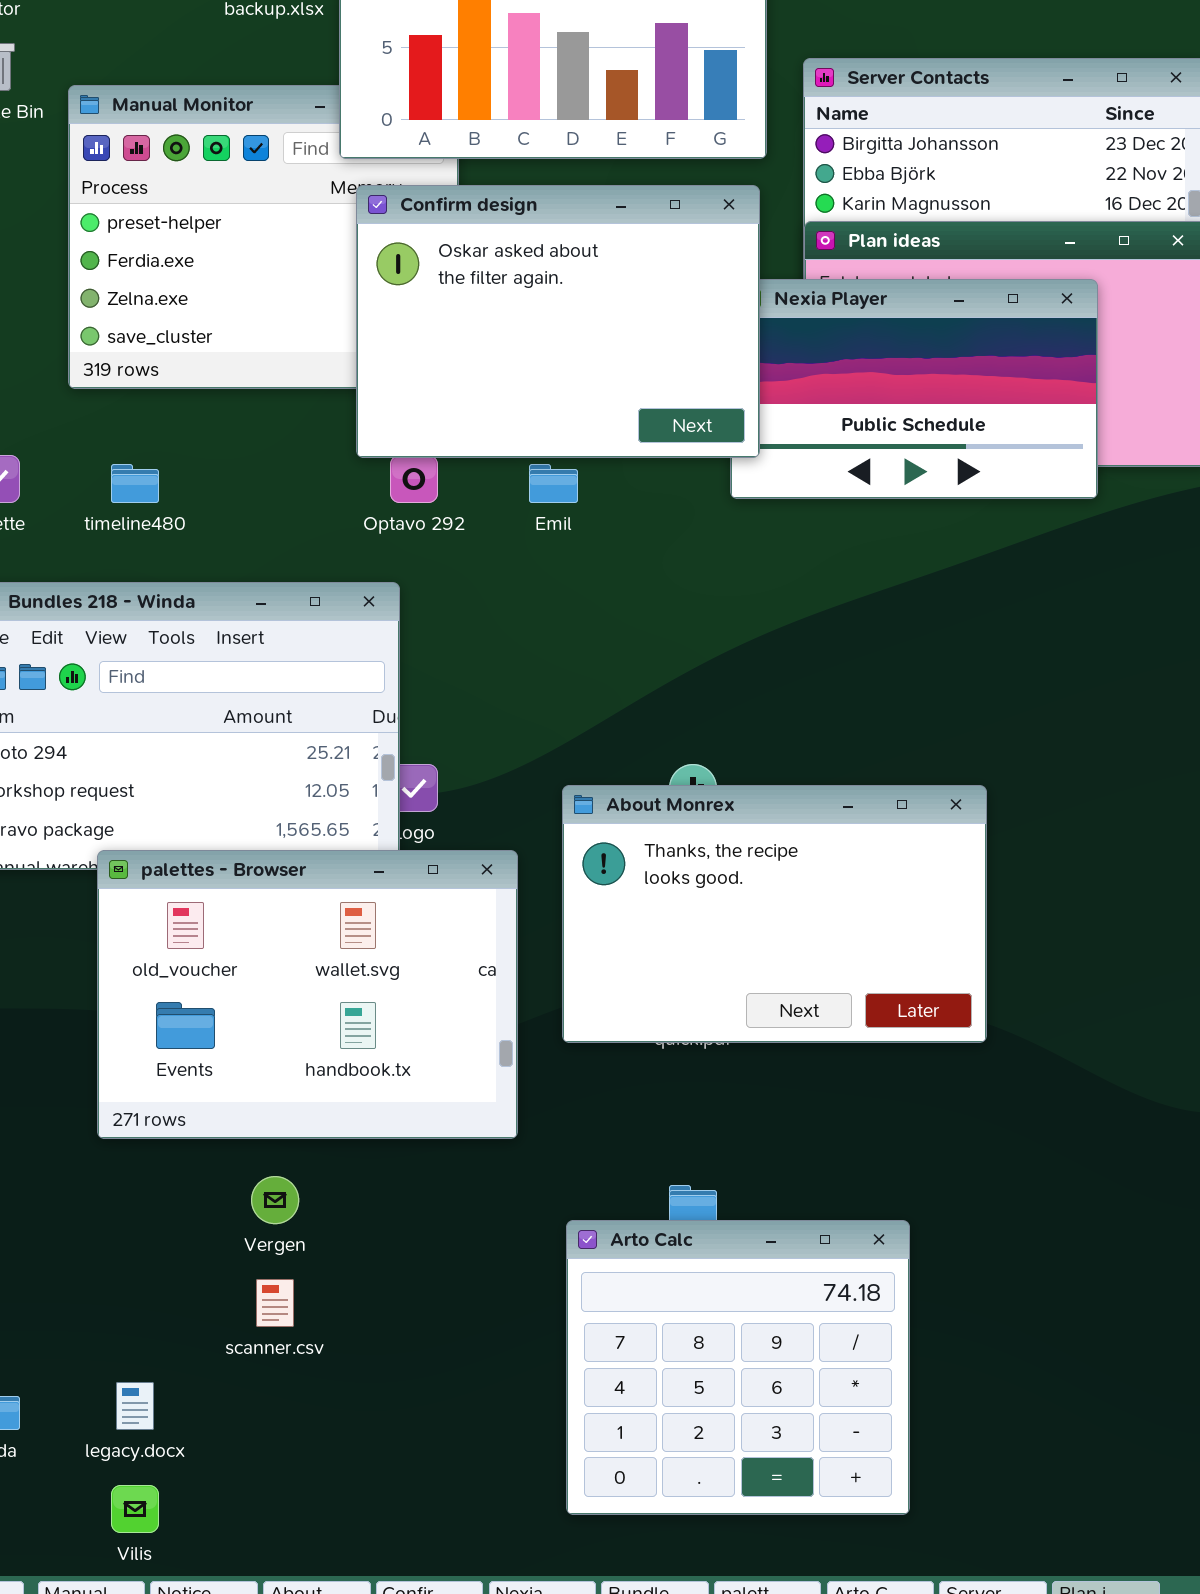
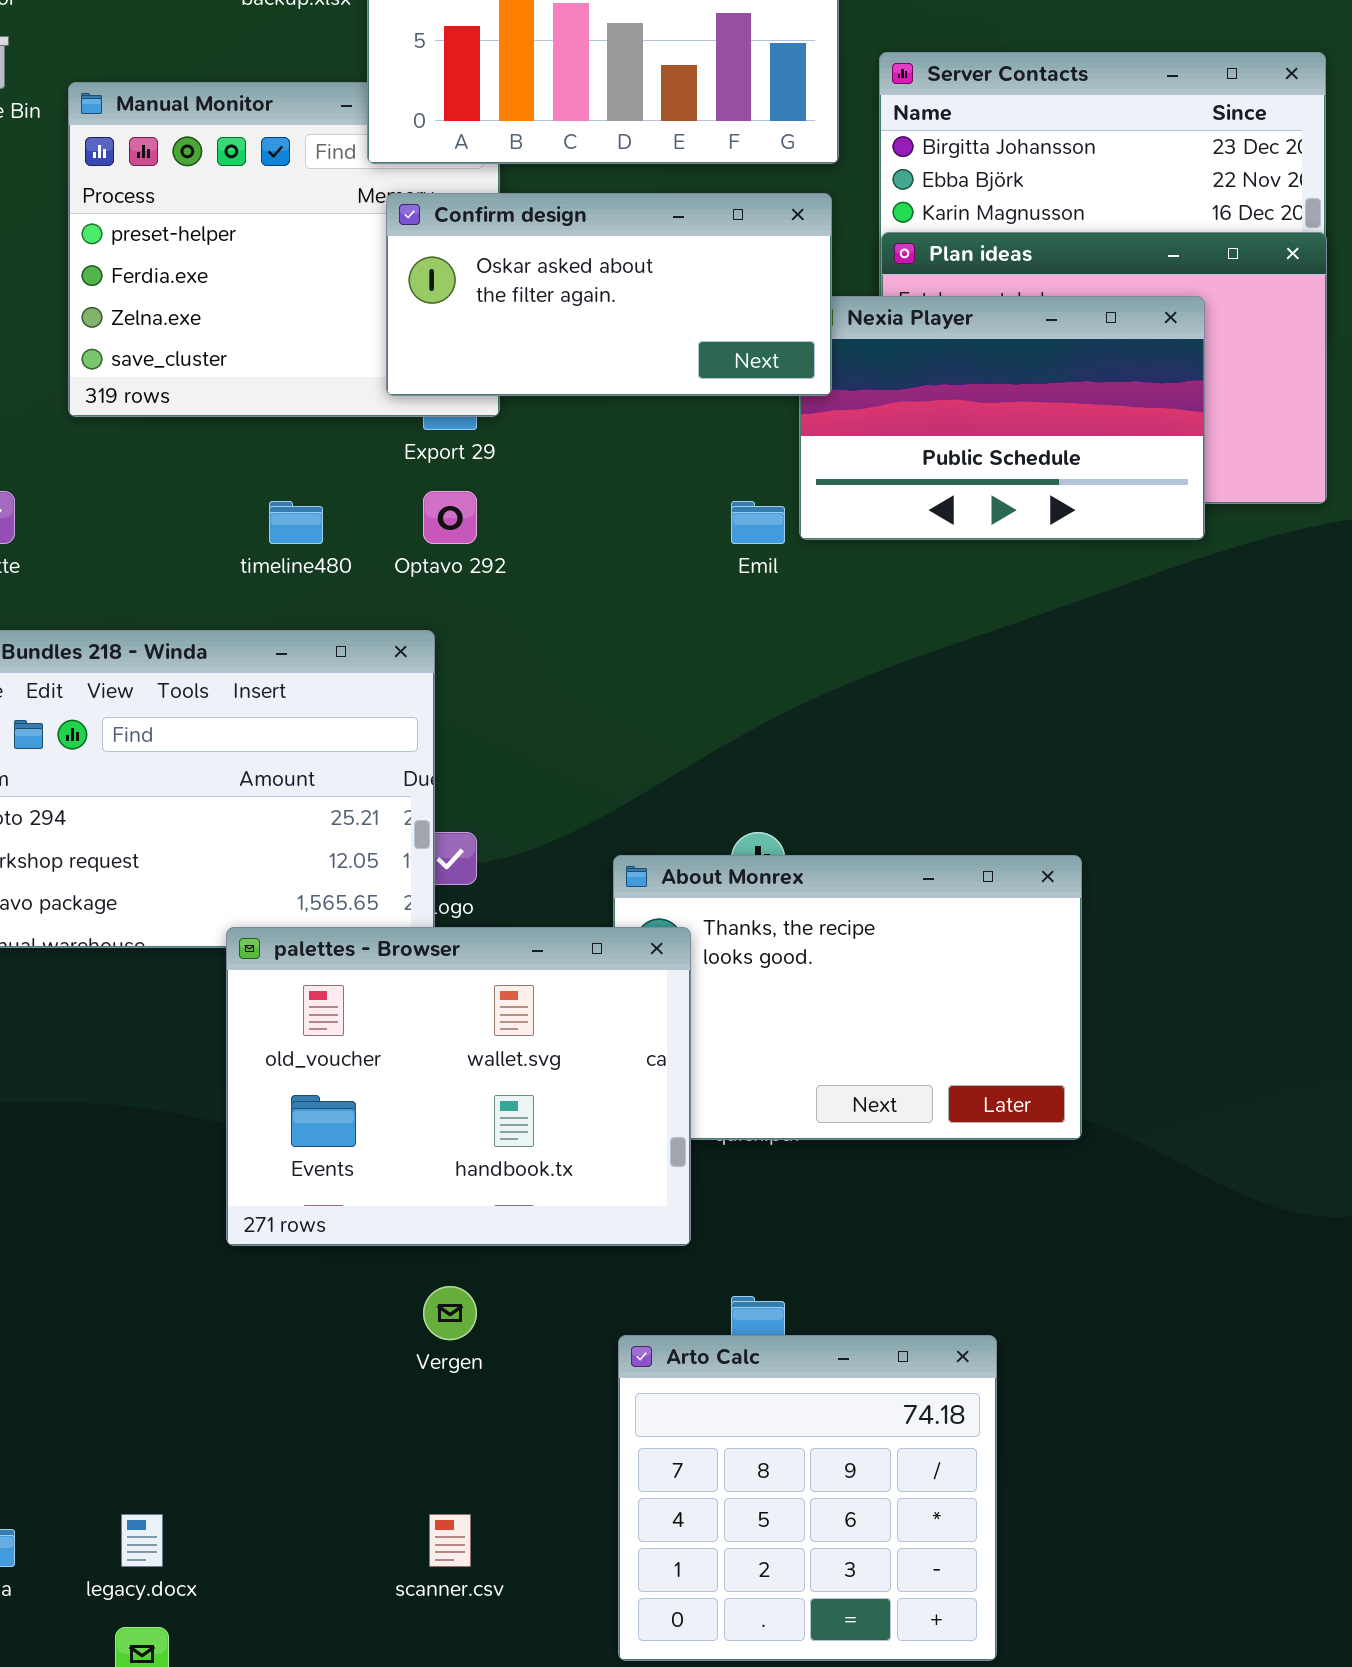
Confirm design: [356,185,760,458] -> [386,193,832,396], resized
timeline480: [111,464,159,503] -> [269,501,323,544], moved
Emil: [529,464,578,503] -> [731,501,785,544], moved
palettes - Browser: [97,850,518,1139] -> [226,927,691,1246], moved
Vergen: [251,1176,299,1224] -> [423,1286,477,1340], moved
scanner.csv: [256,1279,294,1327] -> [429,1514,471,1567], moved

